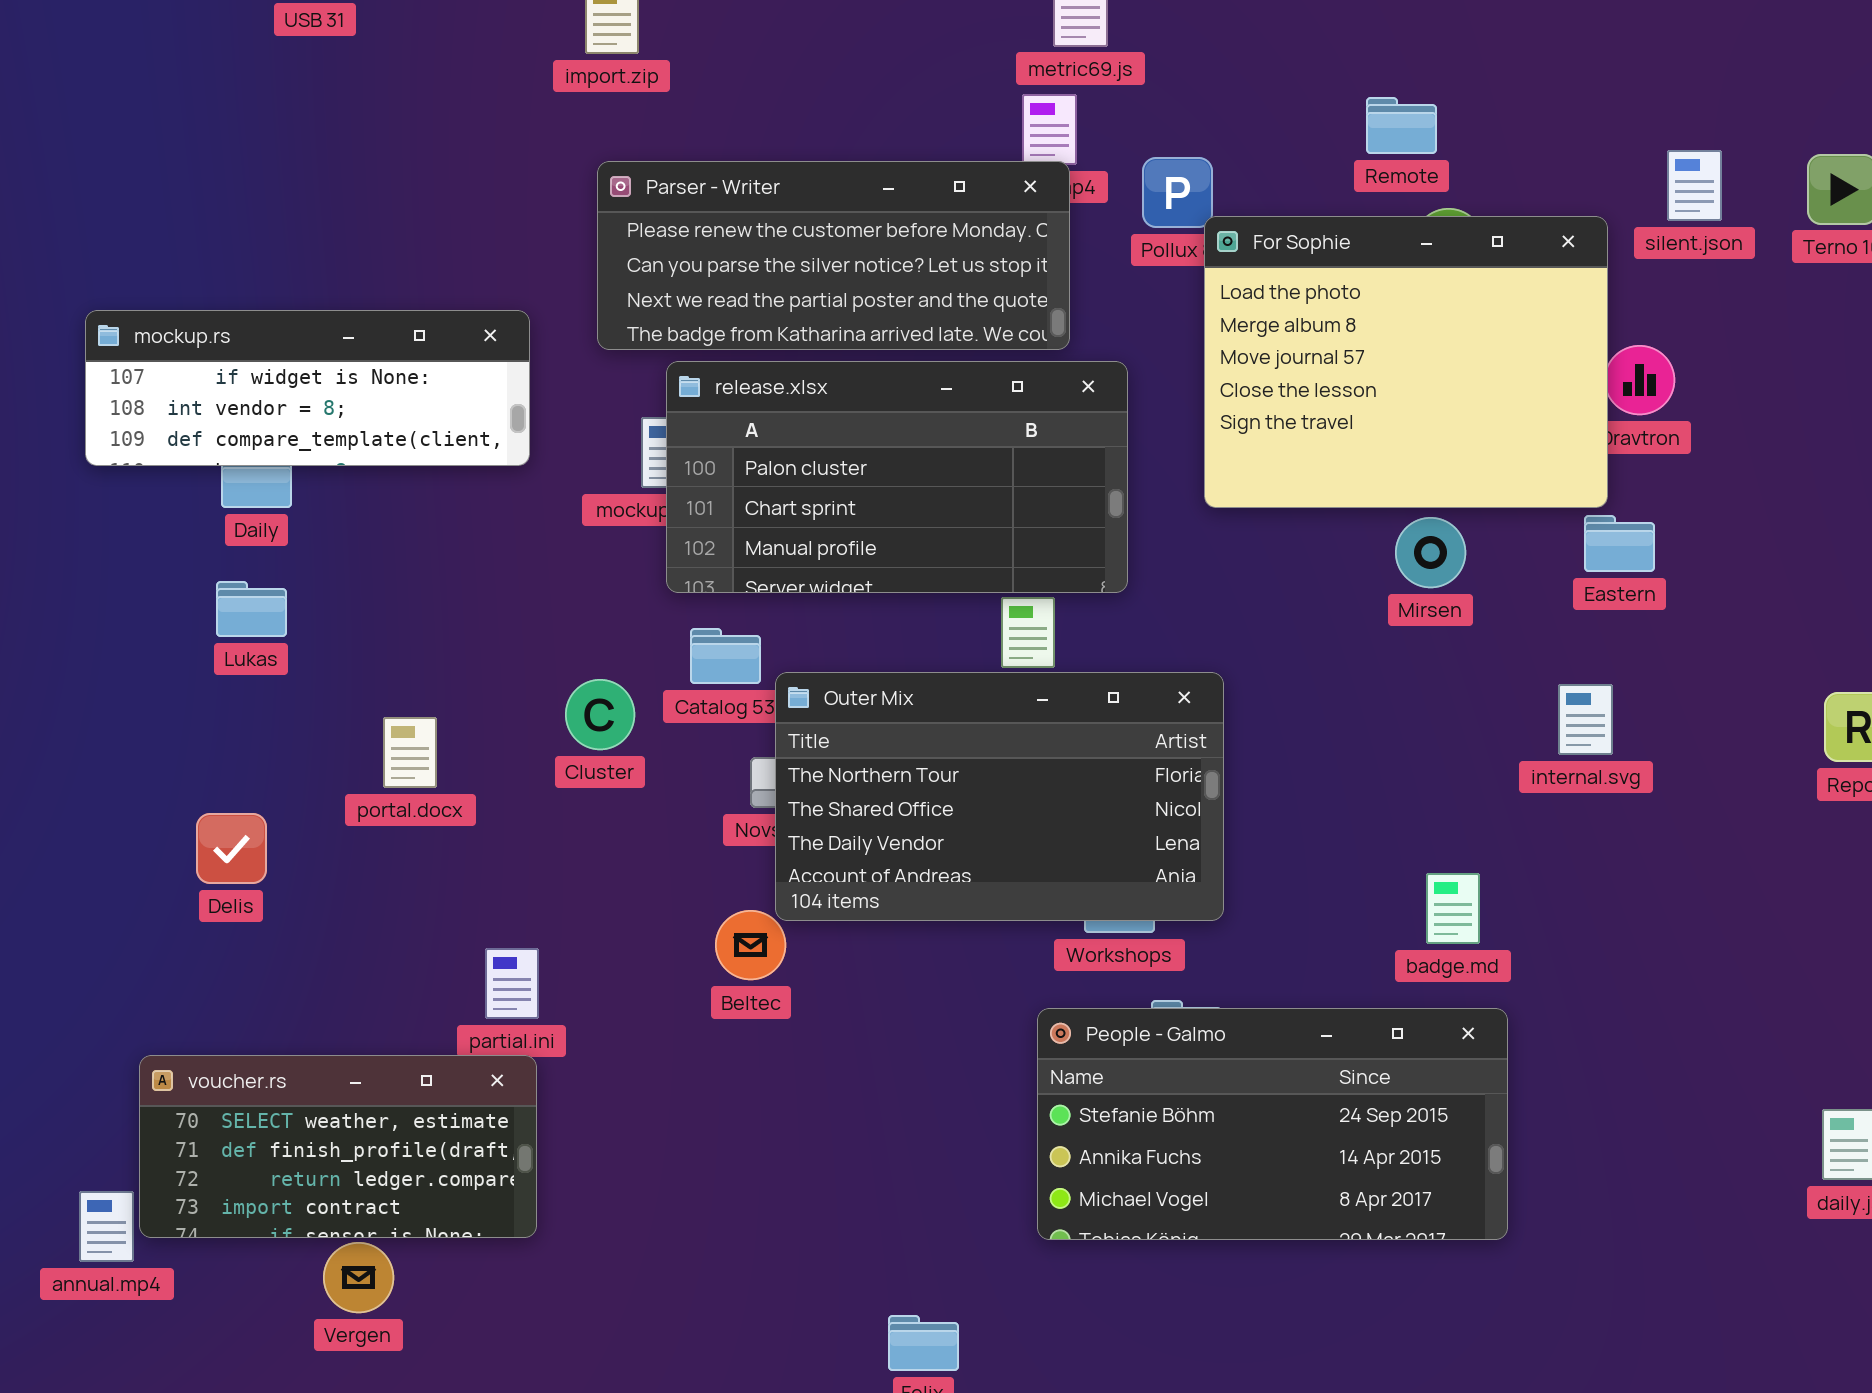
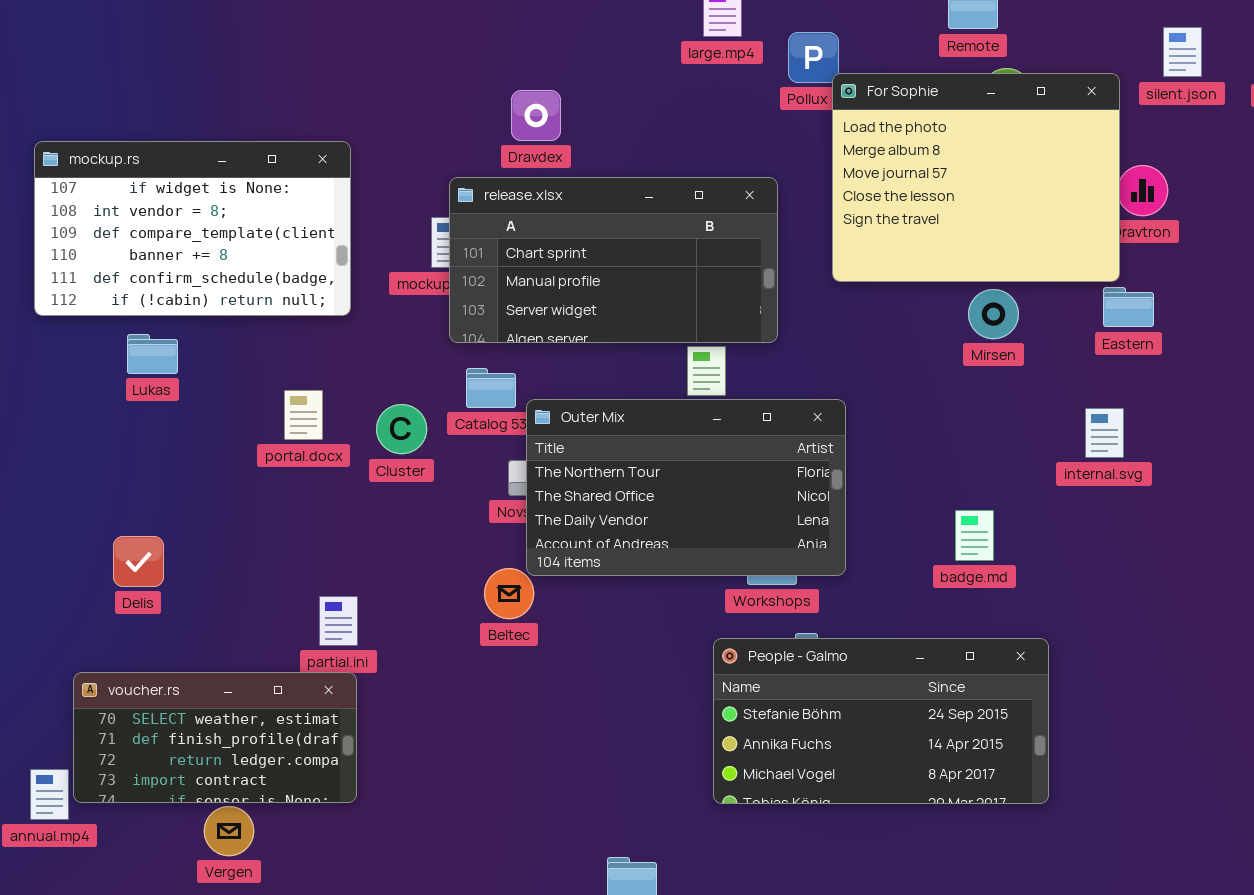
Parser - Writer: [597,161,1070,350] -> none, closed
mockup.rs: [85,310,530,466] -> [34,141,351,316], resized
release.xlsx: [666,361,1128,593] -> [449,177,778,343], scrolled down 1 row
portal.docx: [383,717,437,788] -> [284,390,323,440], moved
Delis: [196,813,267,884] -> [113,536,164,587], moved
badge.md: [1426,873,1480,944] -> [955,510,994,561], moved

